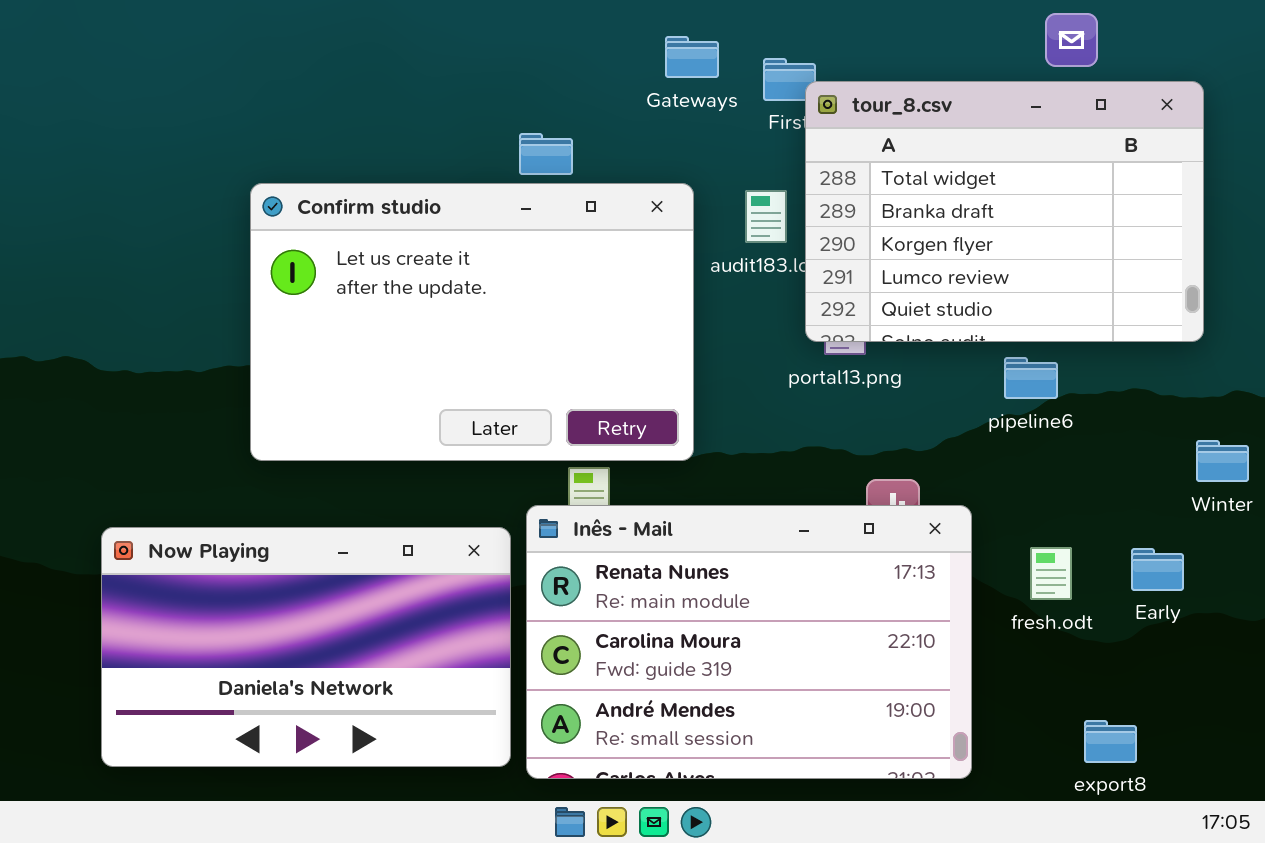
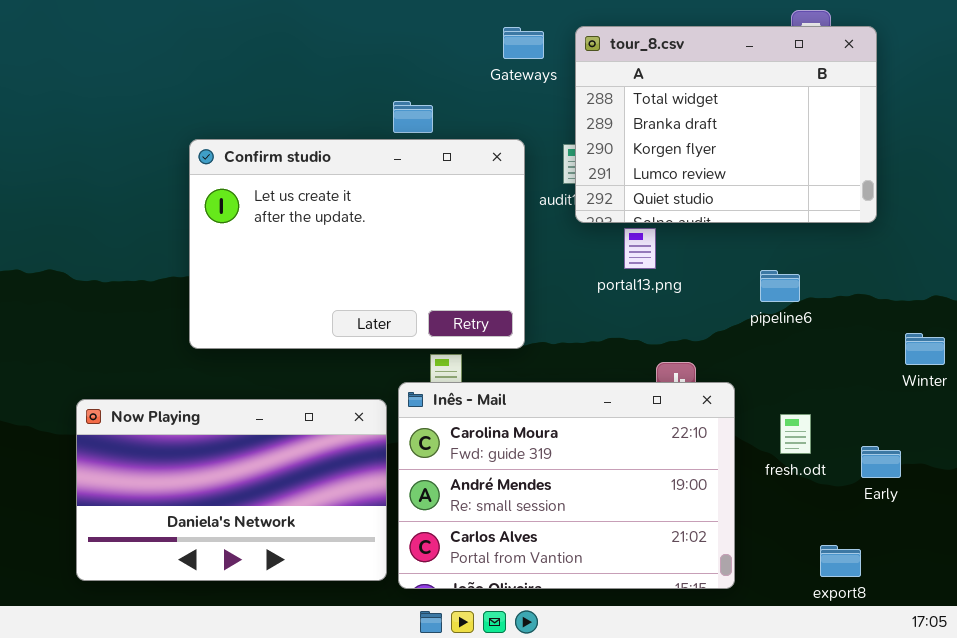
tour_8.csv: [805,81,1204,342] -> [575,26,877,223], moved
Inês - Mail: [526,505,972,779] -> [398,382,735,589], scrolled down 1 row
Early: [1131,548,1184,591] -> [861,446,901,478], moved

